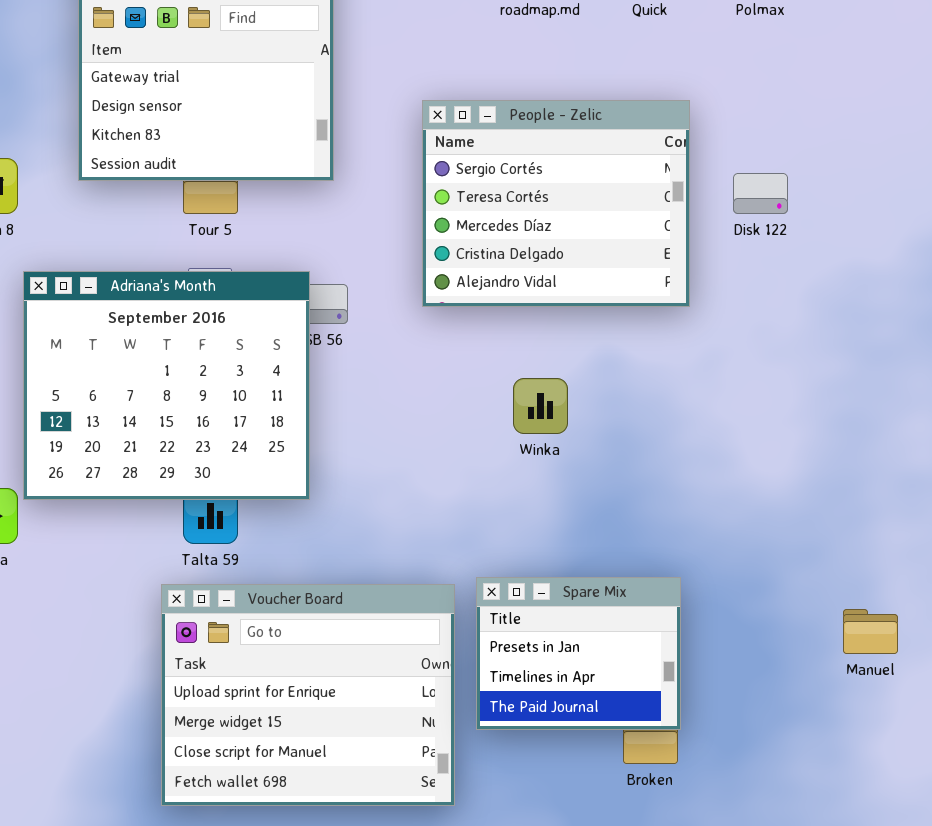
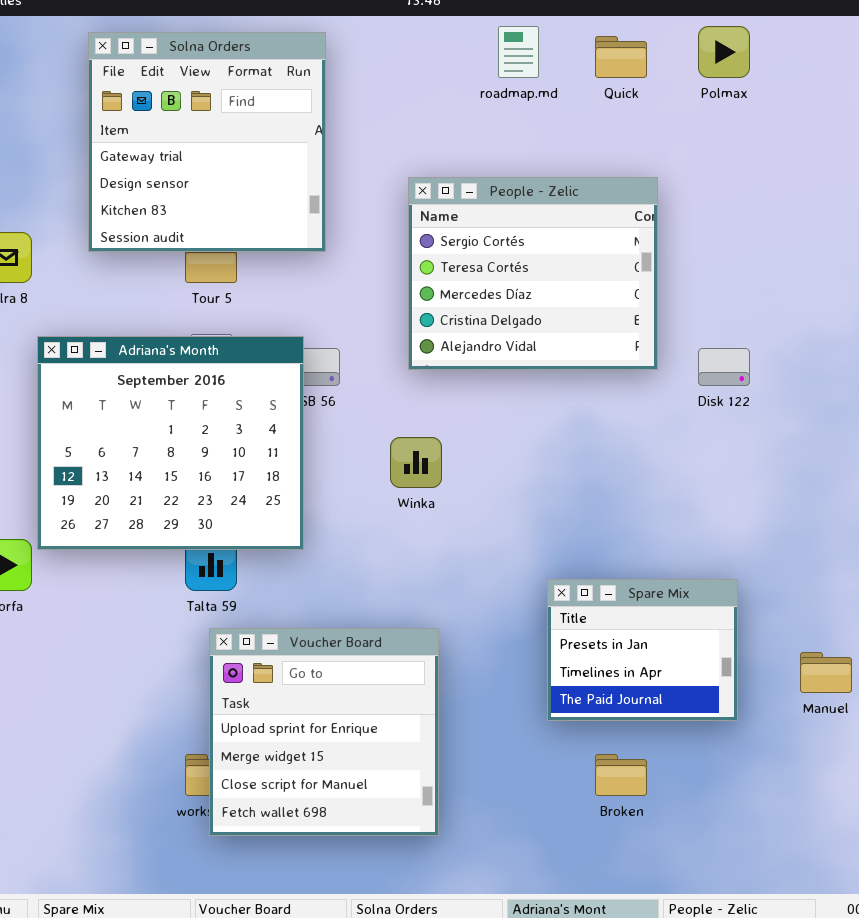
Disk 122: [733,173,788,214] -> [698,348,750,386], moved
Winka: [513,378,568,434] -> [390,437,442,488], moved
Spare Mix: [476,577,681,730] -> [547,579,738,721], moved
Voucher Board: [161,584,455,806] -> [209,628,439,836], resized

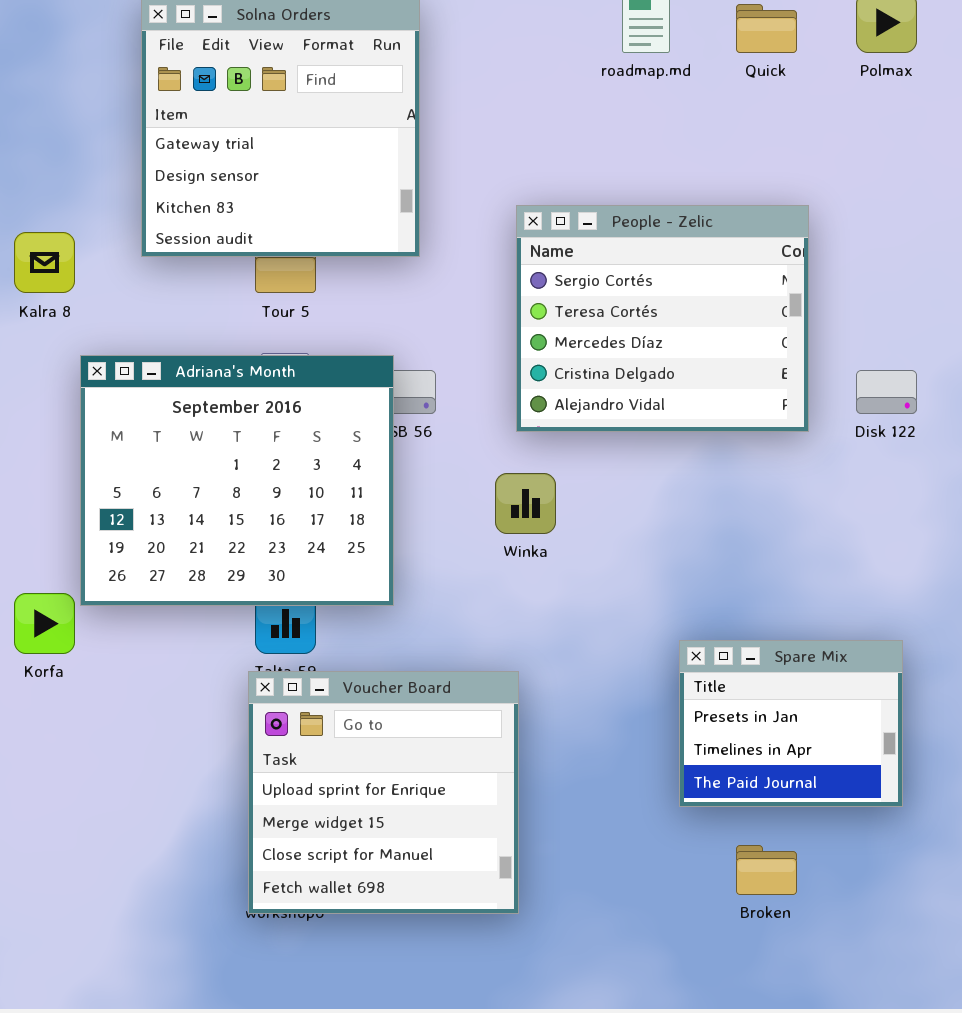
People - Zelic: [408,177,658,370] -> [516,205,809,432], moved
Voucher Board: [209,628,439,836] -> [248,671,519,914], moved

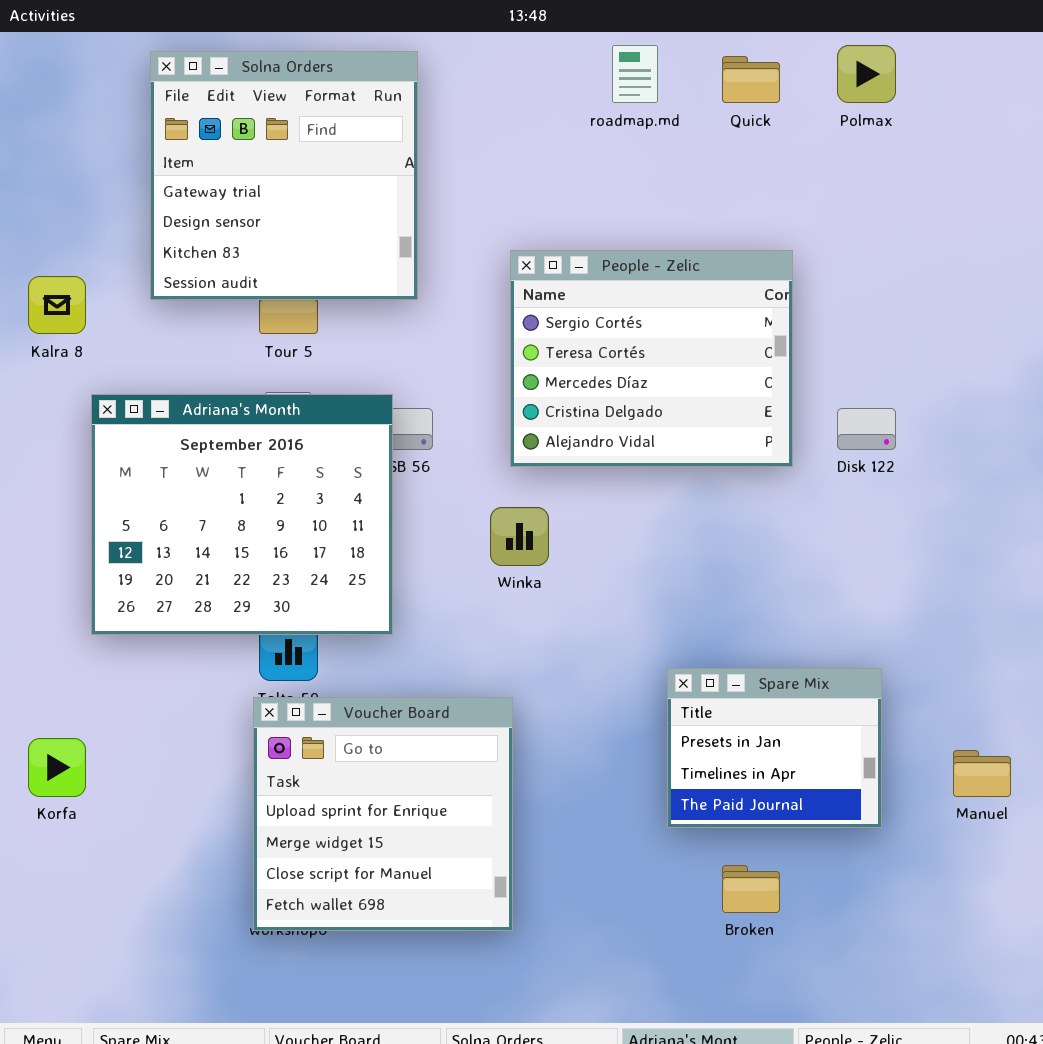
Korfa: [14,593,75,654] -> [28,738,86,797], moved

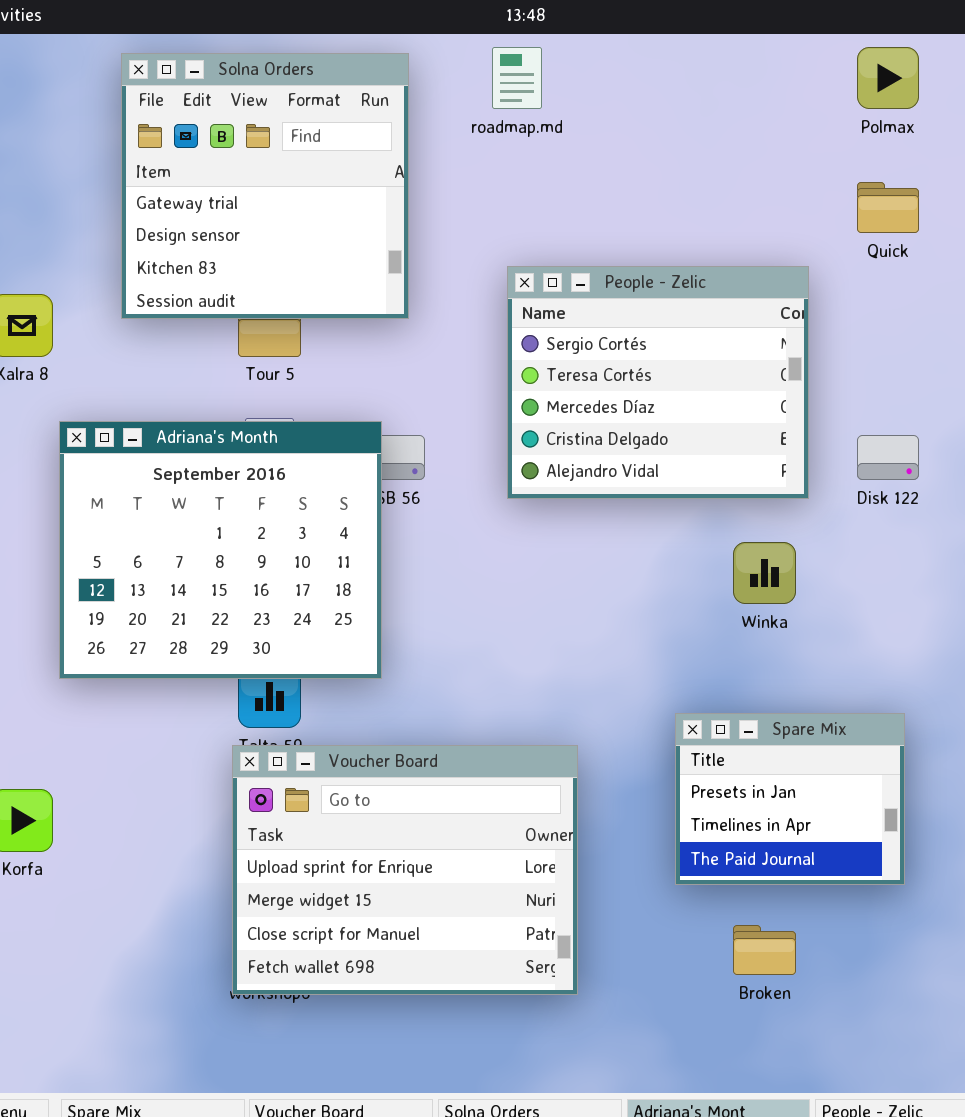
roadmap.md: [612,45,658,103] -> [492,47,542,109], moved
Quick: [722,56,780,103] -> [857,182,919,233], moved
Winka: [490,507,549,566] -> [733,542,796,604], moved
Voucher Board: [253,697,513,931] -> [232,745,578,995], resized

